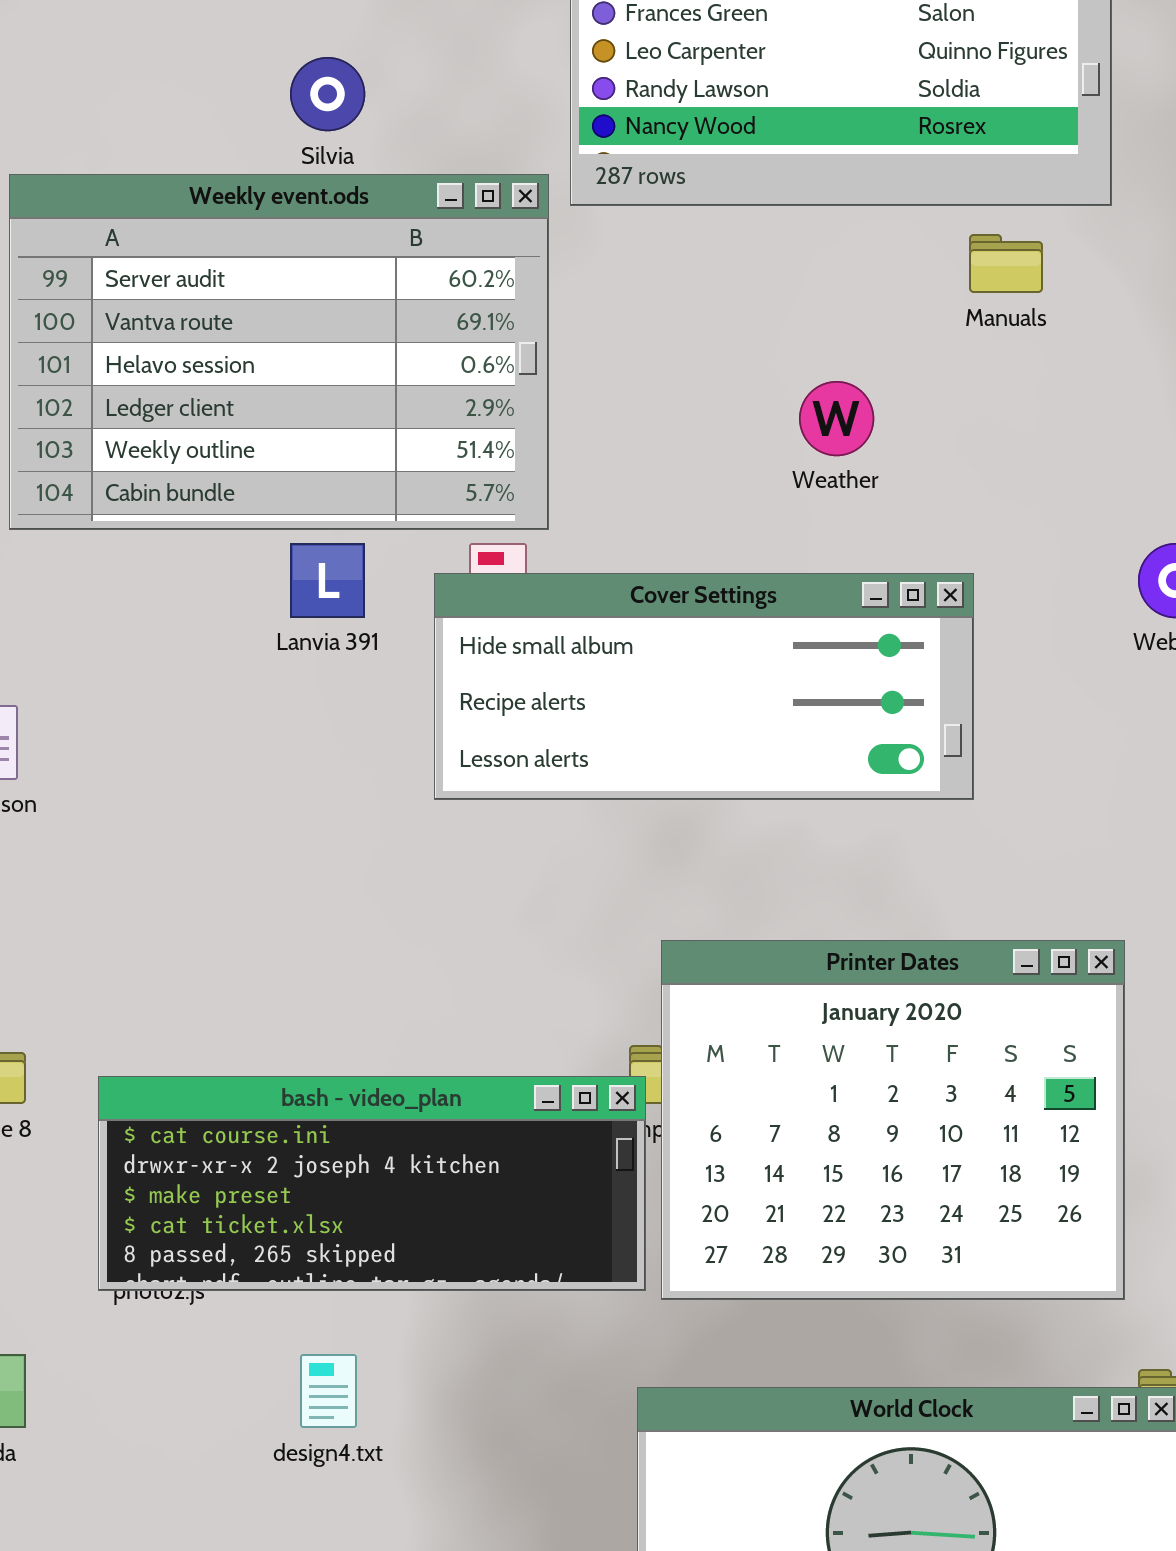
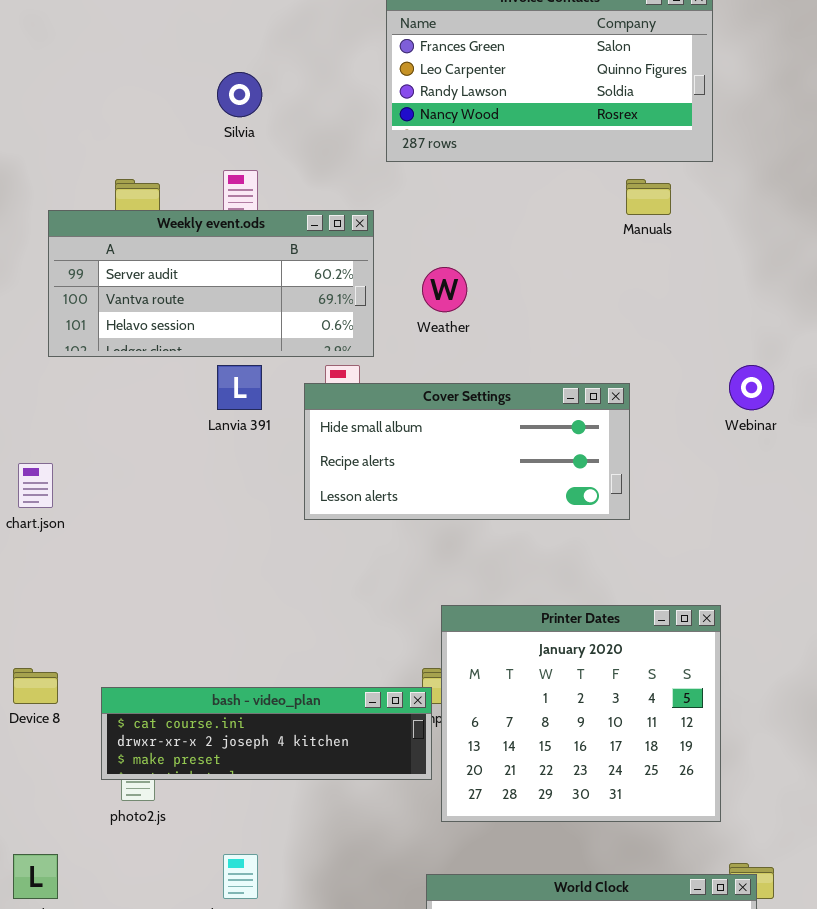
Weekly event.ods: [9,174,549,530] -> [48,210,374,357], resized
Weather: [799,381,874,456] -> [422,267,467,312], moved
bash - video_plan: [98,1076,646,1291] -> [101,687,432,780], resized

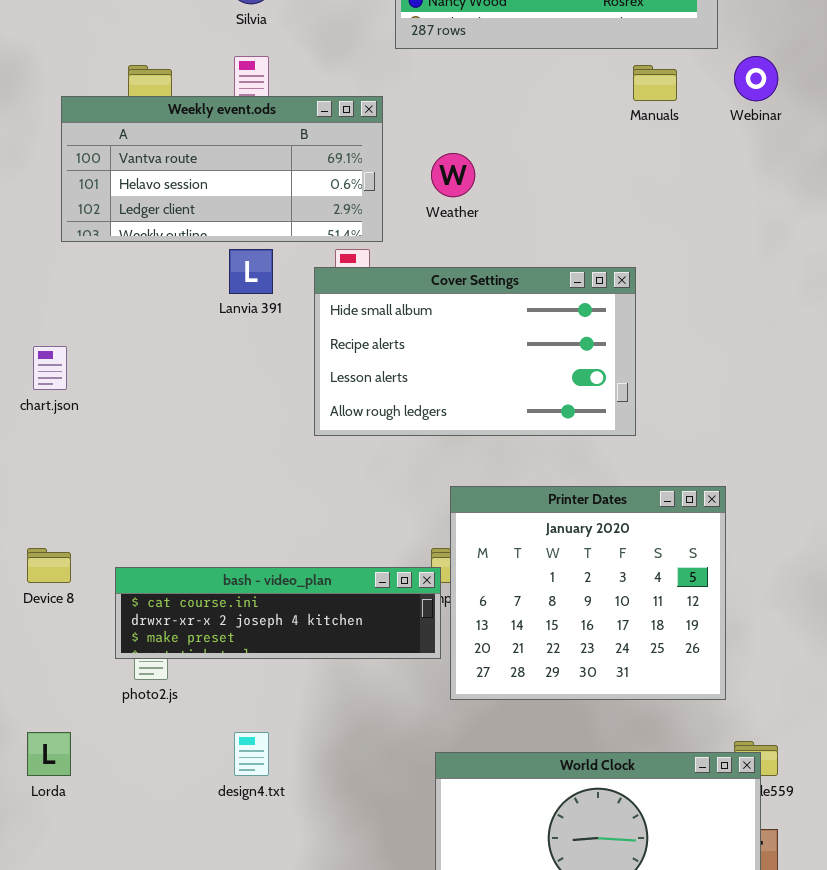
Weekly event.ods: [48,210,374,357] -> [61,96,383,242], scrolled down 1 row
Webinar: [729,365,774,410] -> [734,56,778,101], moved
Cover Settings: [304,383,630,520] -> [314,267,636,436], resized

